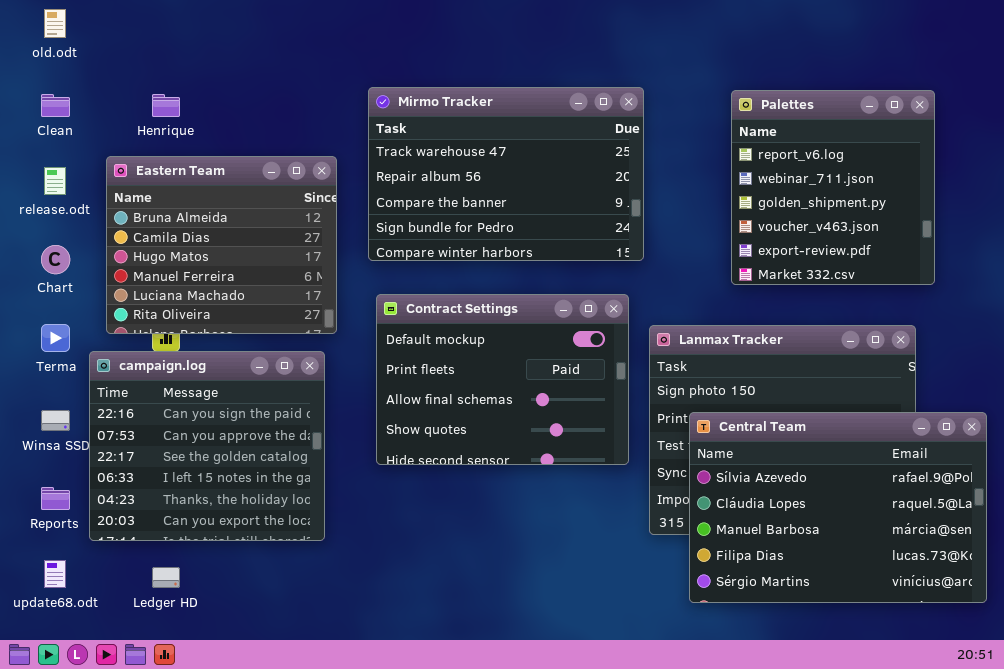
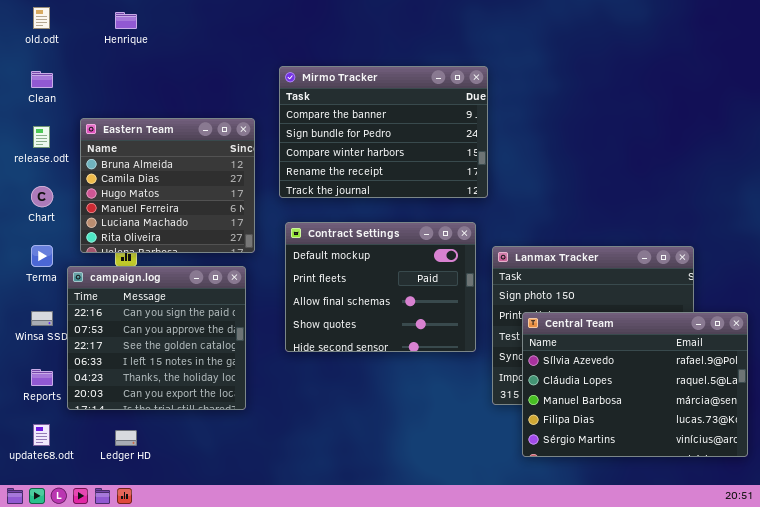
Mirmo Tracker: [368,87,644,261] -> [279,66,488,198], scrolled down 2 rows
Palettes: [731,90,935,285] -> none, closed
Henrique: [152,94,180,117] -> [115,12,137,29], moved

